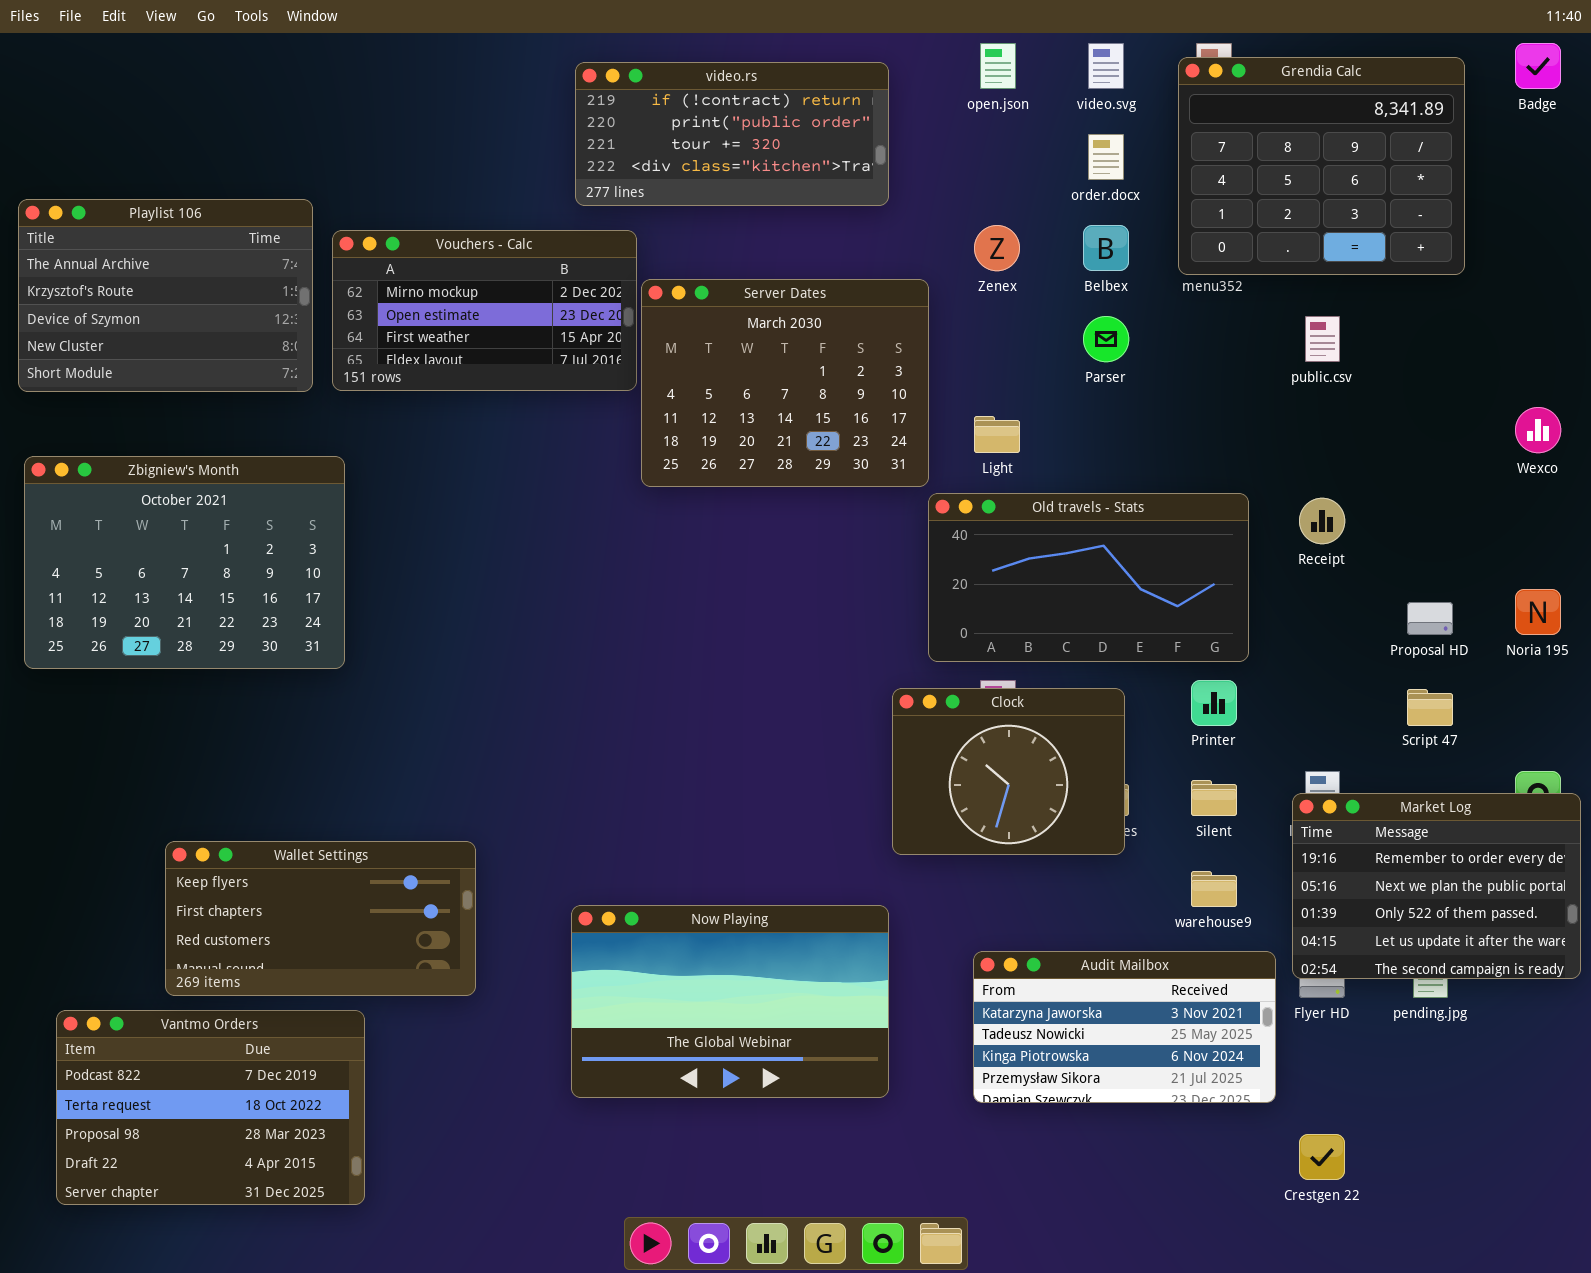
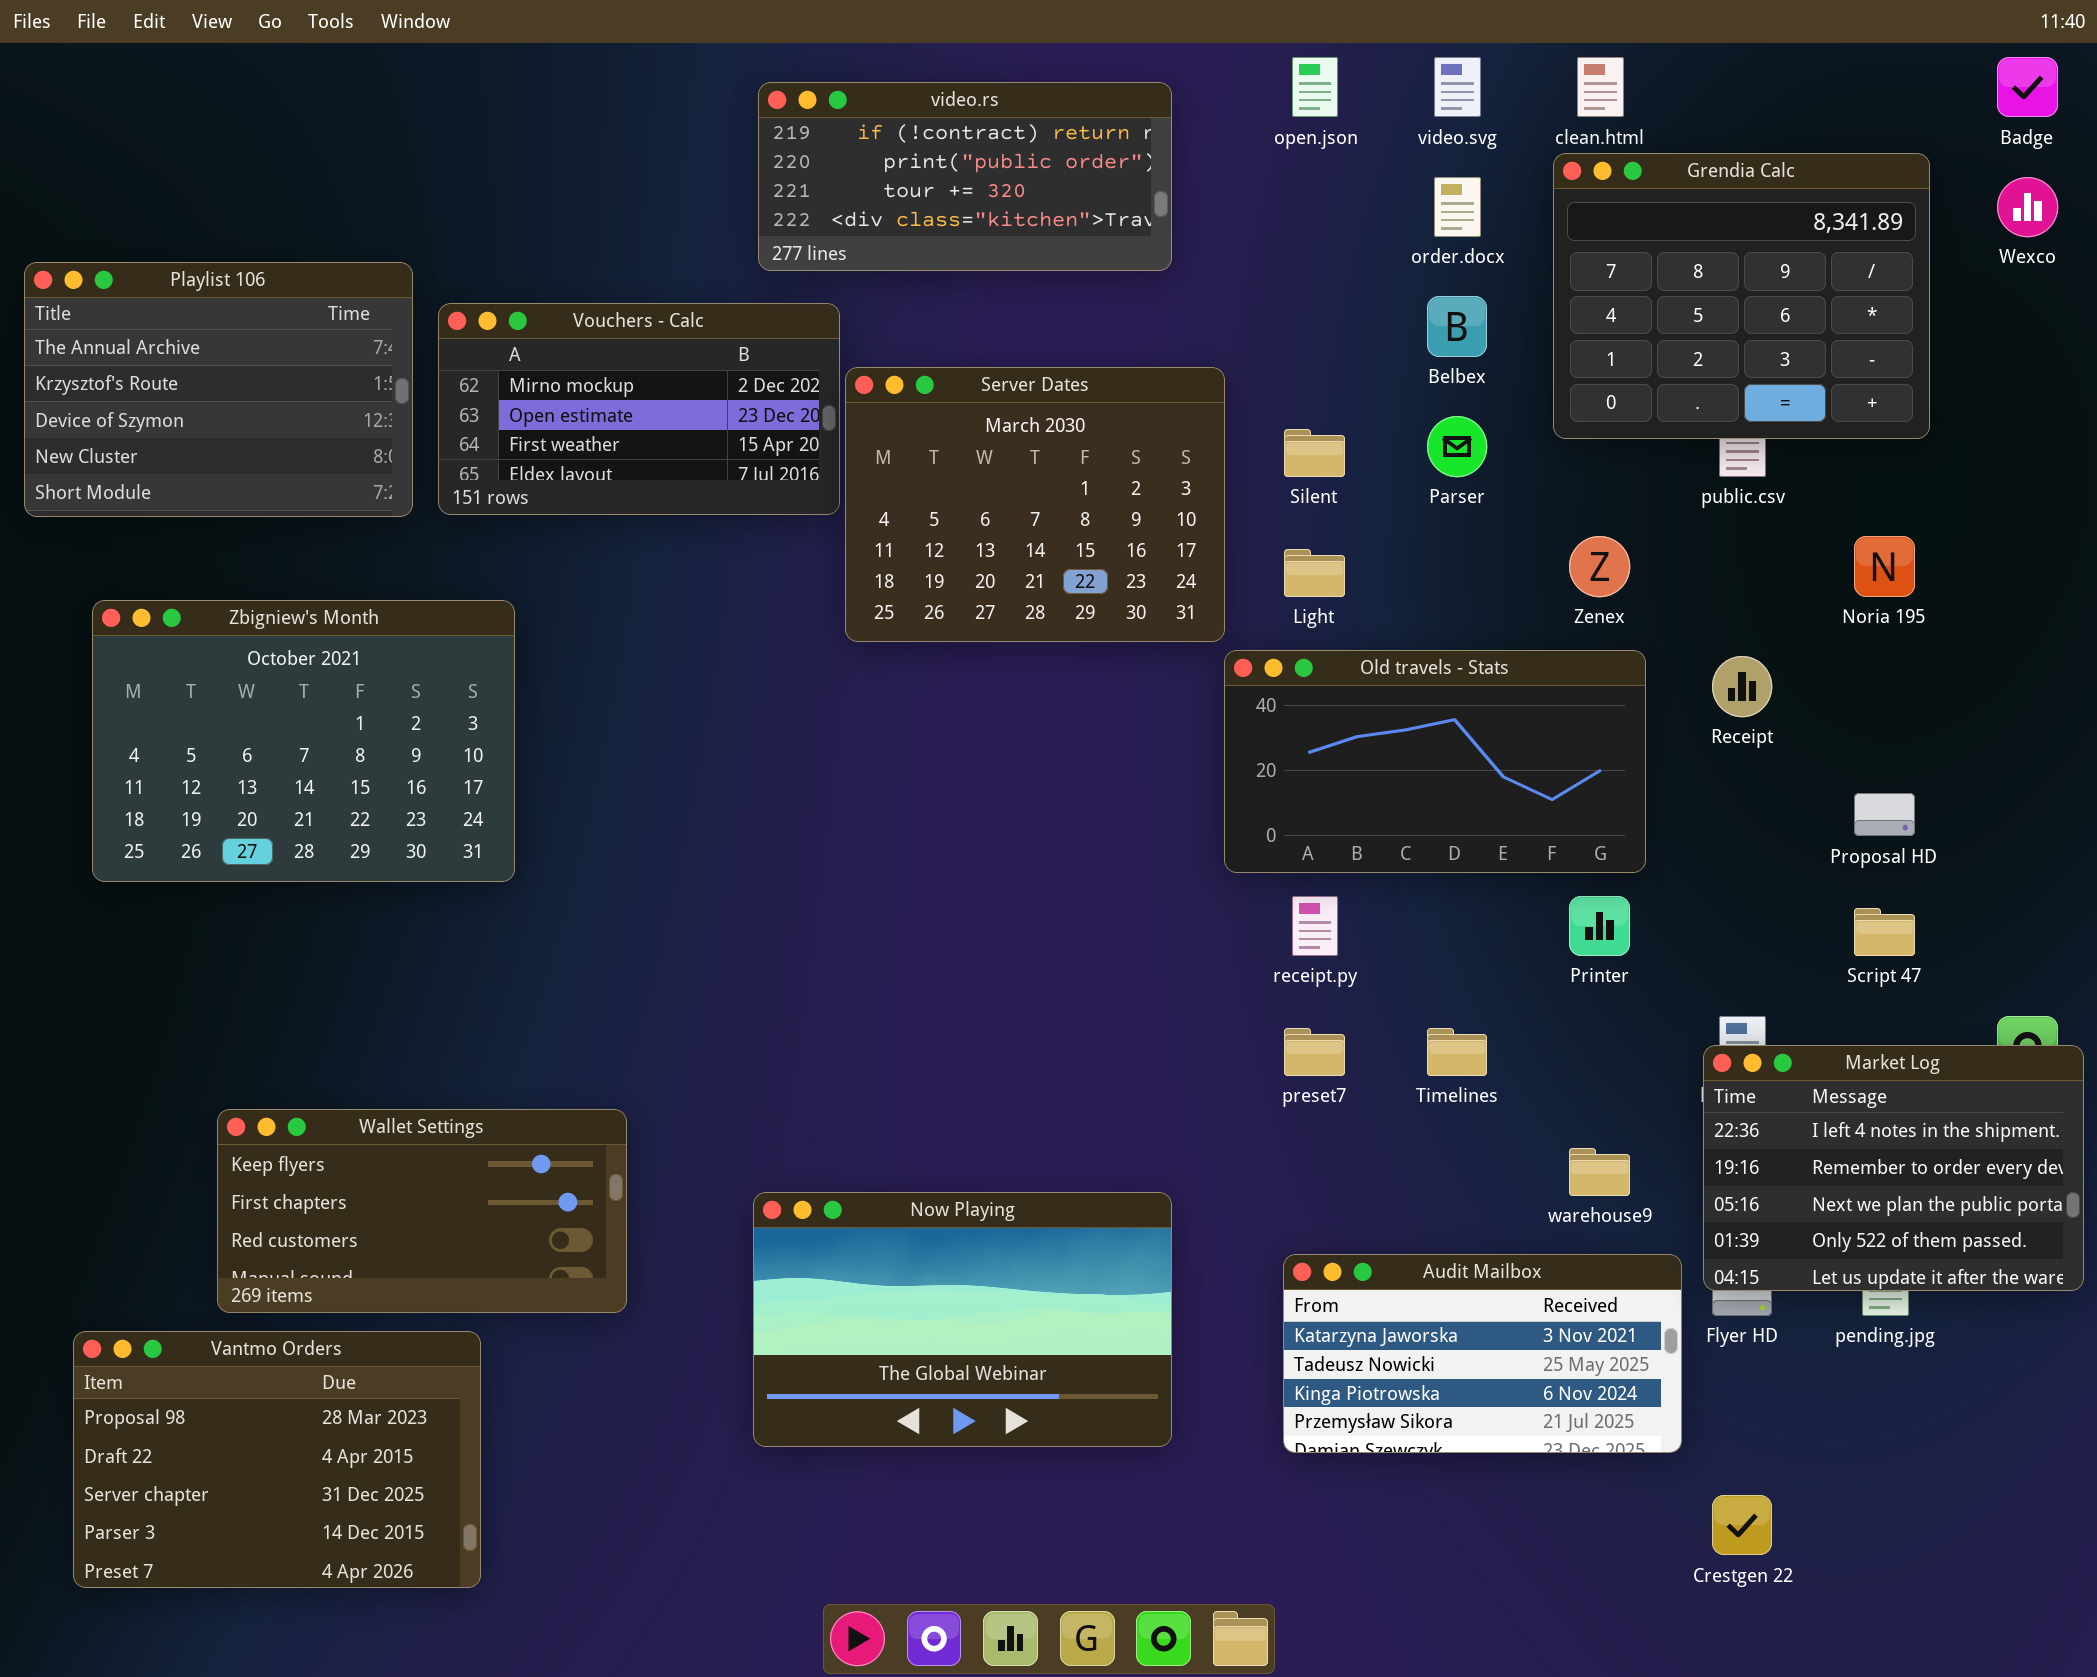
Grendia Calc: [1178,57,1465,275] -> [1553,153,1930,439], moved
Zenex: [974,225,1020,271] -> [1569,536,1630,597], moved
Wexco: [1515,407,1561,453] -> [1997,177,2058,237], moved
Zbigniew's Month: [24,456,345,669] -> [92,600,515,882], moved
Noria 195: [1515,589,1561,635] -> [1854,536,1915,597], moved
Clock: [892,688,1125,855] -> none, closed
Silent: [1191,780,1237,816] -> [1284,429,1345,477], moved
Market Log: [1292,793,1581,979] -> [1703,1045,2084,1291], scrolled up 1 row
Vantmo Orders: [56,1010,365,1205] -> [73,1331,481,1588], scrolled down 2 rows

